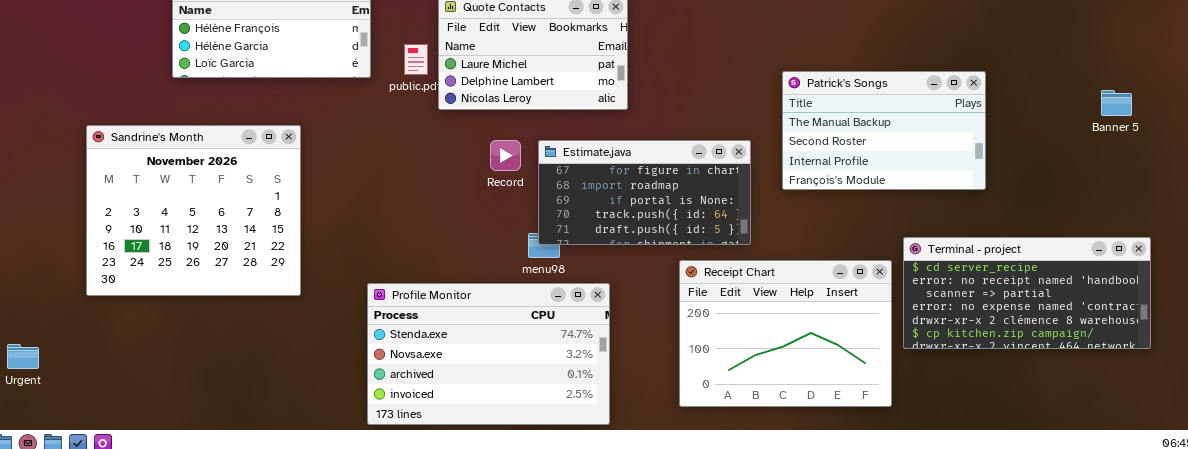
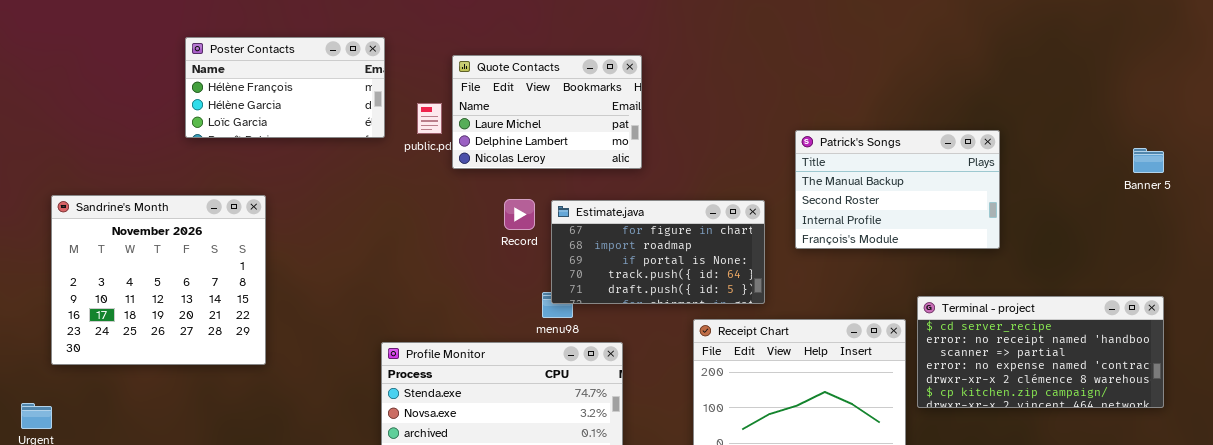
Banner 5: [1101,90,1132,116] -> [1133,148,1164,173], moved
Sandrine's Month: [86,125,301,296] -> [51,195,266,365], moved

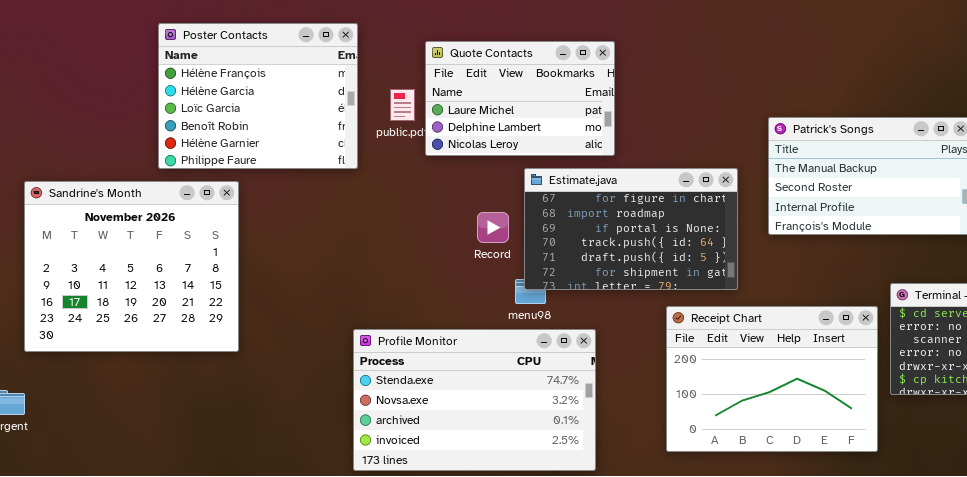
Poster Contacts: [185,37,385,138] -> [158,23,358,169], resized
Record: [504,199,535,230] -> [477,212,509,243], moved
Estimate.java: [551,200,765,304] -> [524,168,738,290], resized

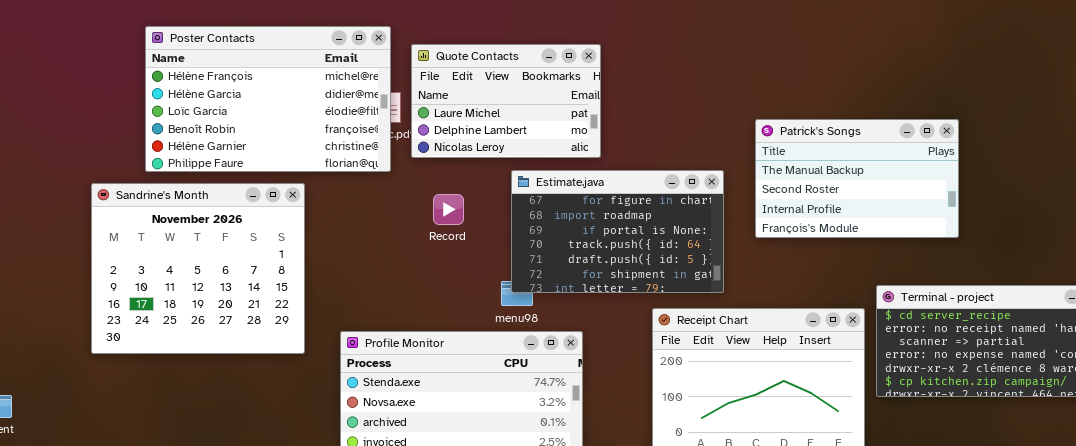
Poster Contacts: [158,23,358,169] -> [145,26,391,172], resized
Sandrine's Month: [24,181,239,352] -> [91,183,305,354], moved
Record: [477,212,509,243] -> [433,194,464,225], moved

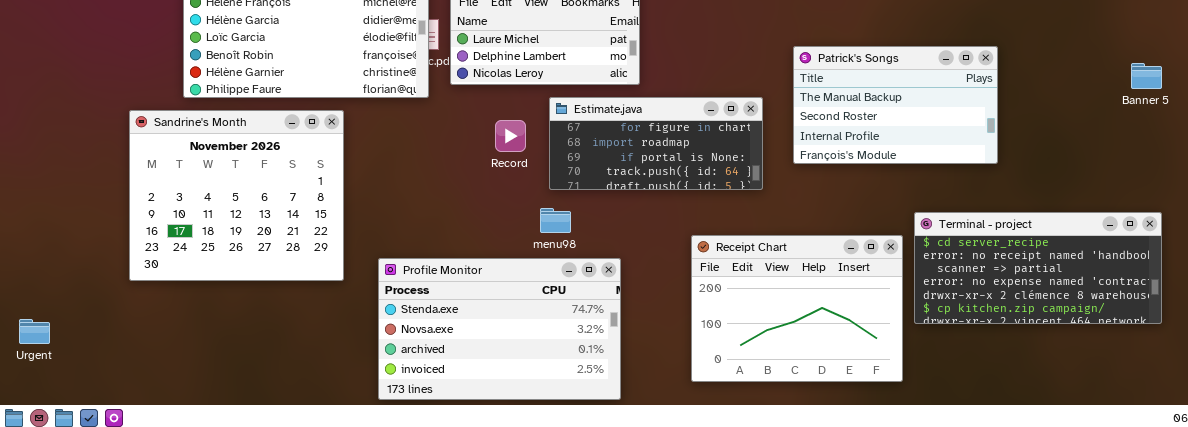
Estimate.java: [511,170,724,293] -> [549,97,763,190], resized
Record: [433,194,464,225] -> [495,120,526,152], moved

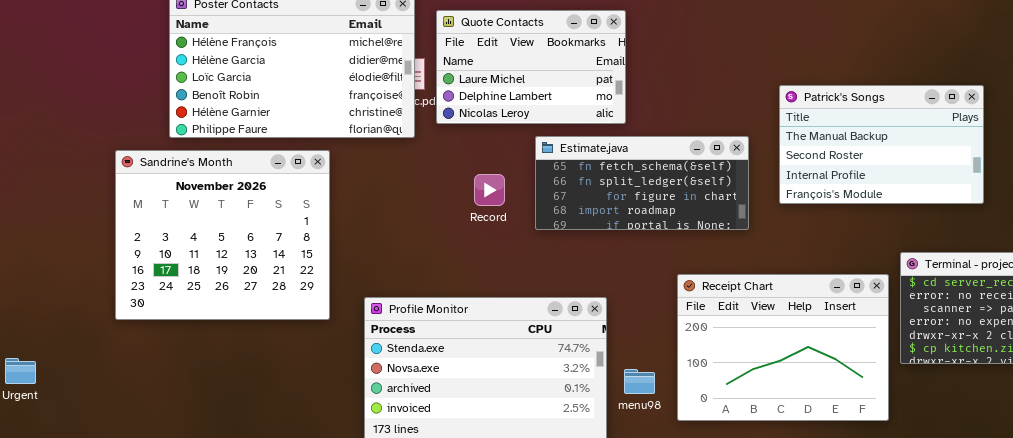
Estimate.java: [549,97,763,190] -> [535,136,749,230], scrolled up 2 rows
Record: [495,120,526,152] -> [474,174,505,206], moved
menu98: [540,208,571,233] -> [624,369,655,394], moved

